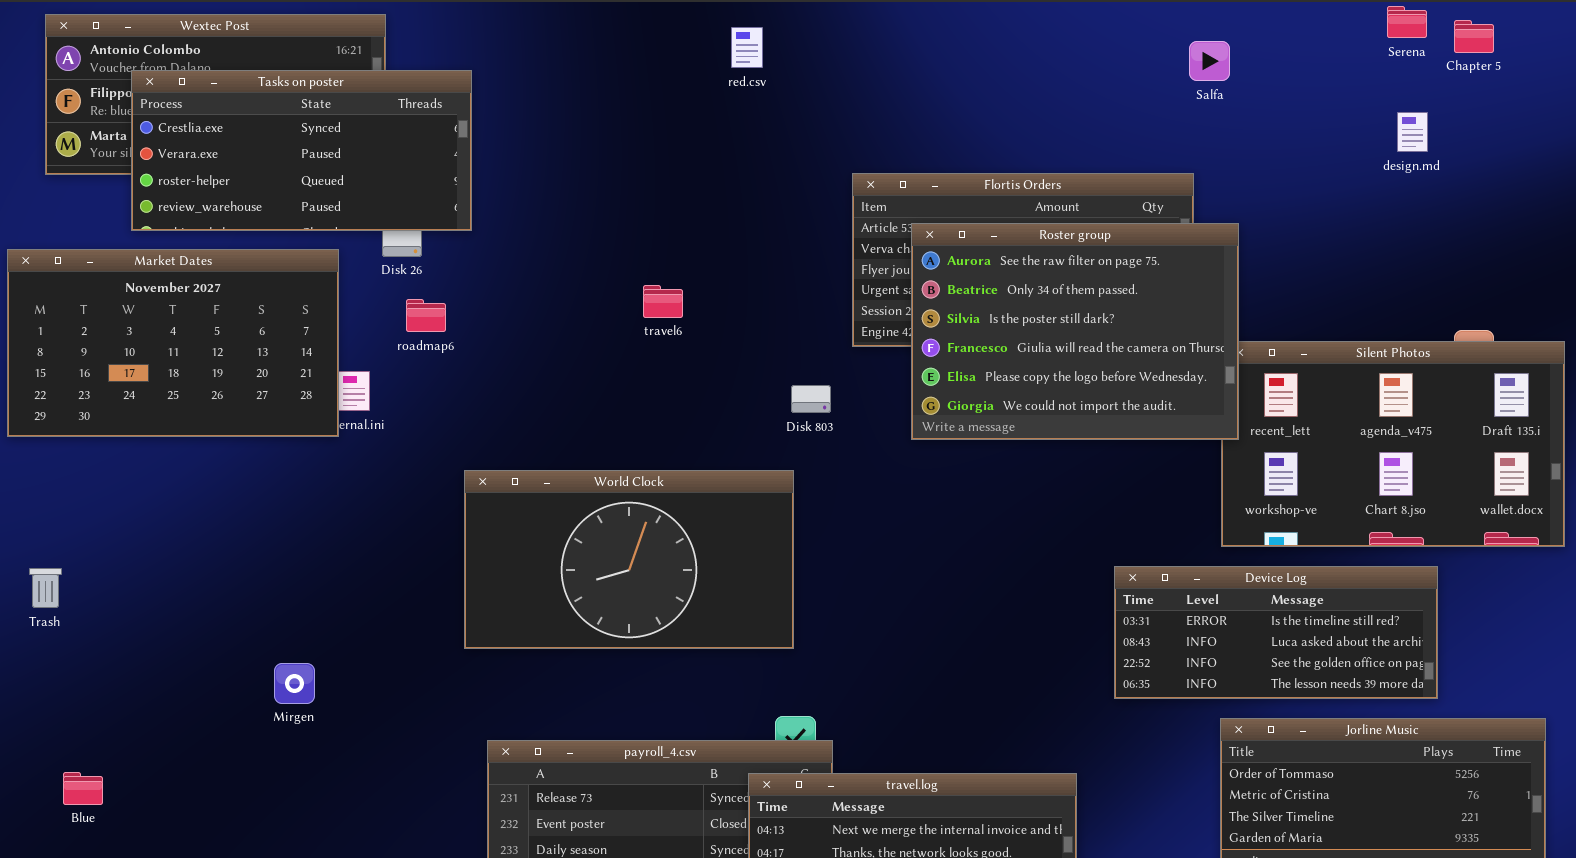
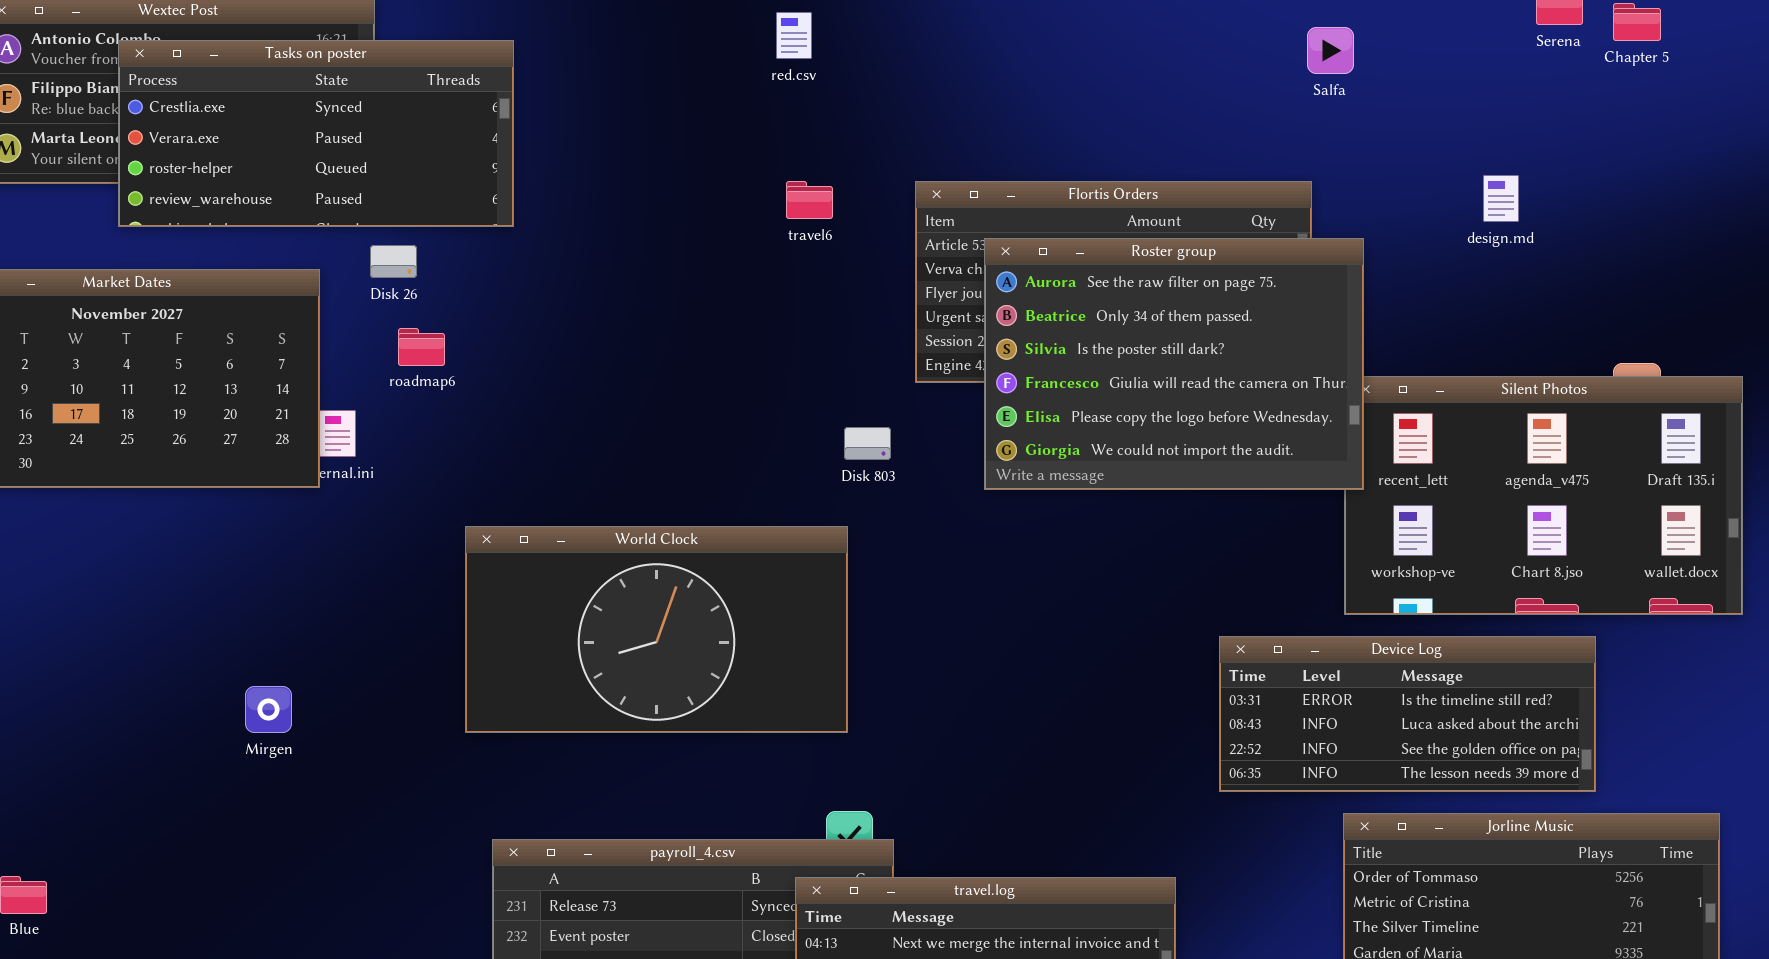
Tasks on poster: [131,70,472,231] -> [118,40,514,227], moved
design.md: [1397,112,1428,152] -> [1483,175,1519,222], moved
travel6: [643,285,683,318] -> [786,181,833,219], moved
Mirgen: [274,663,315,704] -> [245,686,292,733], moved

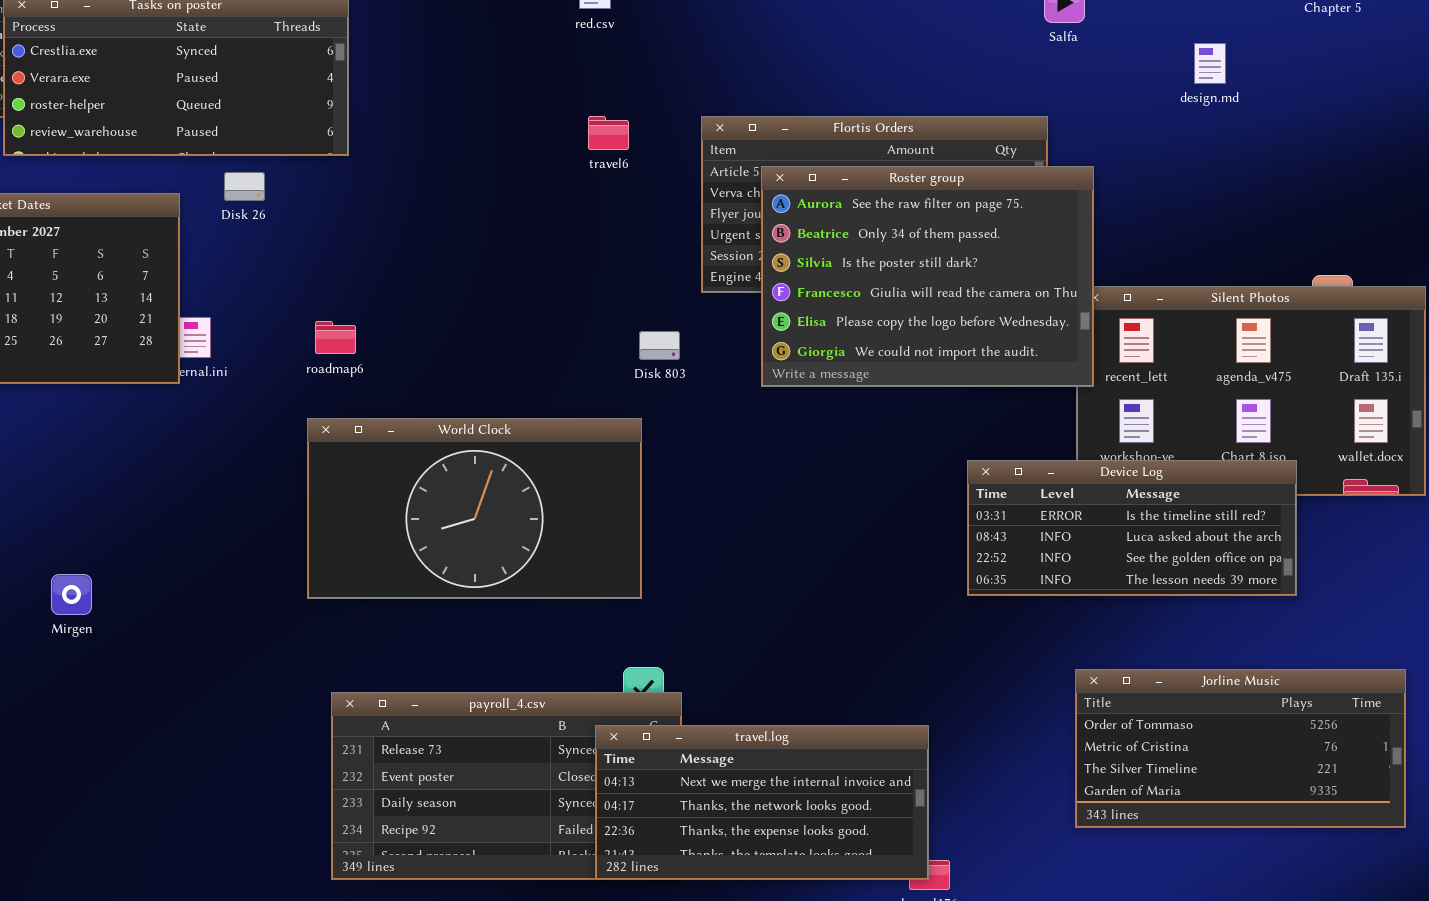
design.md: [1483,175,1519,222] -> [1194,43,1226,84], moved
roadmap6: [398,328,445,366] -> [315,321,356,354], moved
Device Log: [1219,636,1596,792] -> [967,460,1297,596], moved
Mirgen: [245,686,292,733] -> [51,574,92,615], moved

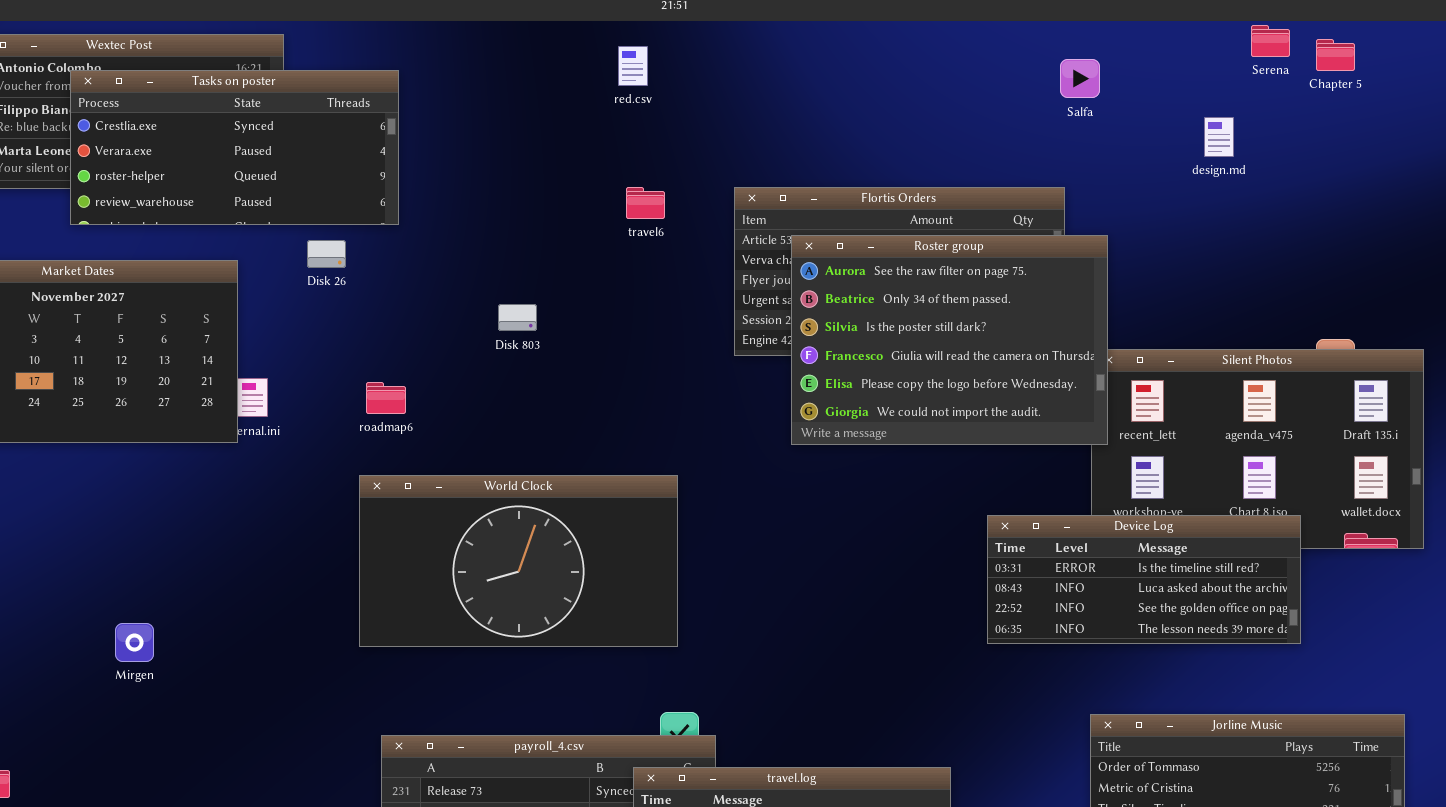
Disk 26: [224,172,265,201] -> [307,240,346,268], moved
Disk 803: [639,331,680,360] -> [498,304,537,331], moved

